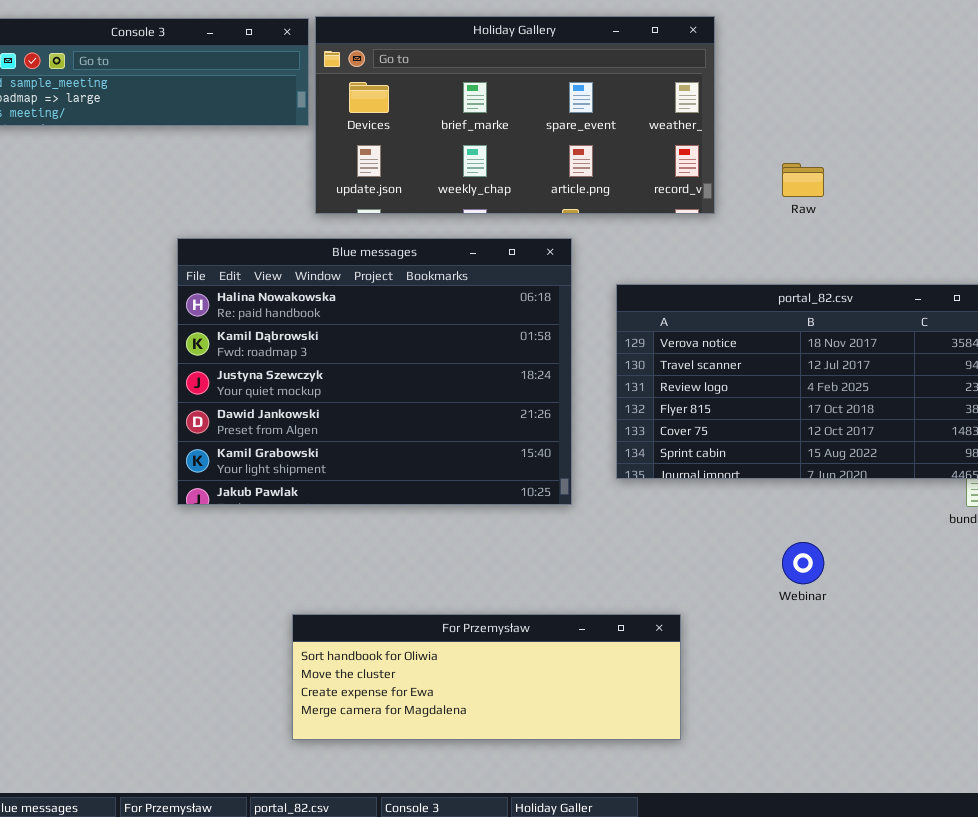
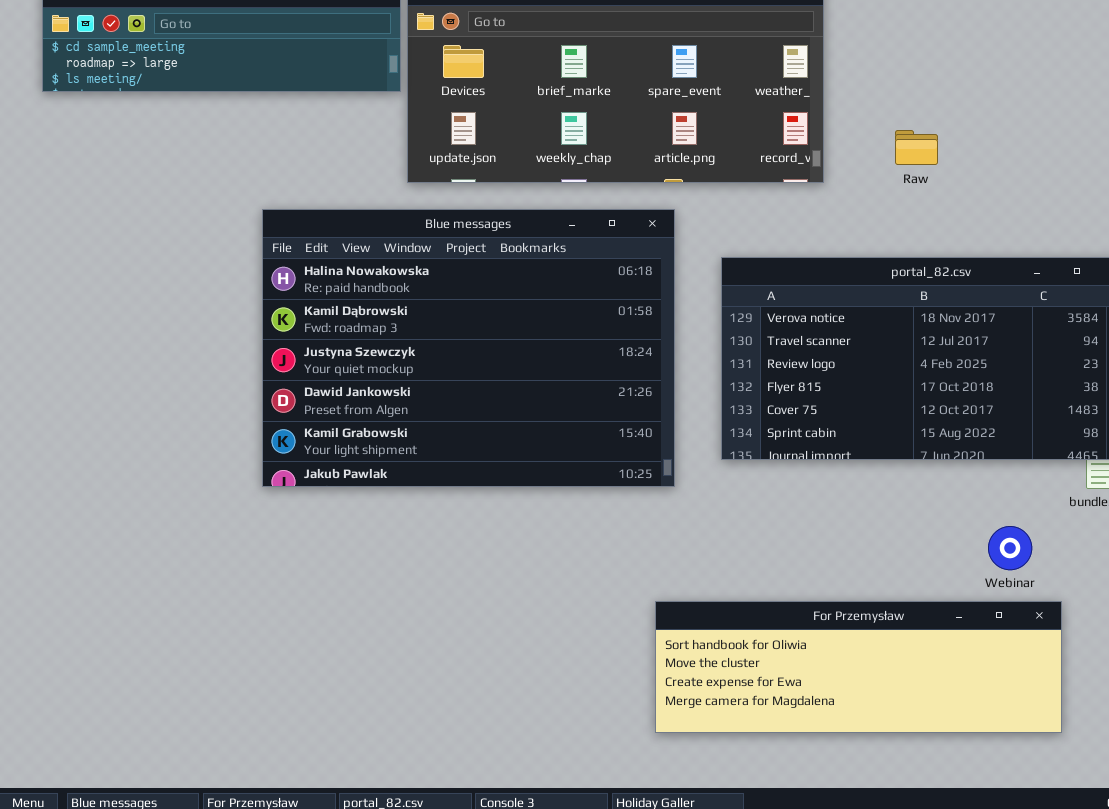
Webinar: [782,542,824,584] -> [988,526,1032,570], moved
For Przemysław: [292,614,681,740] -> [655,601,1062,733], moved

